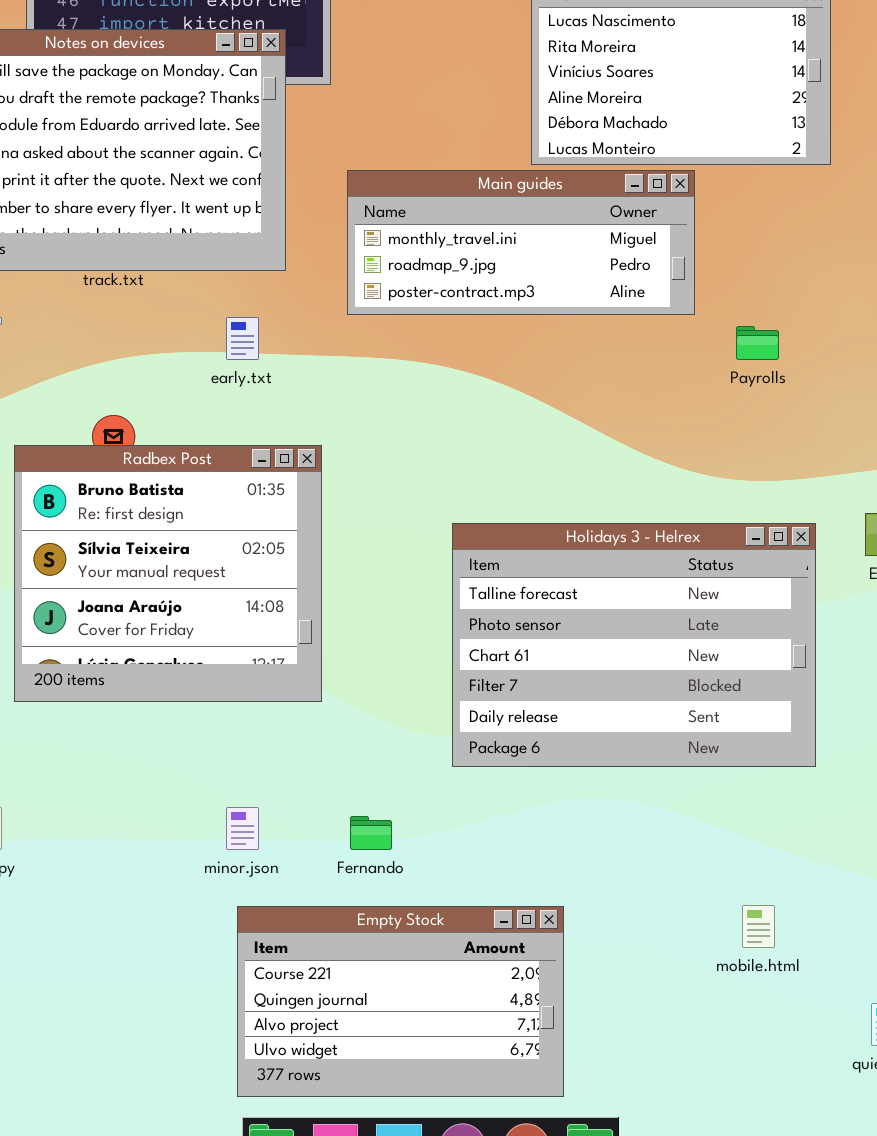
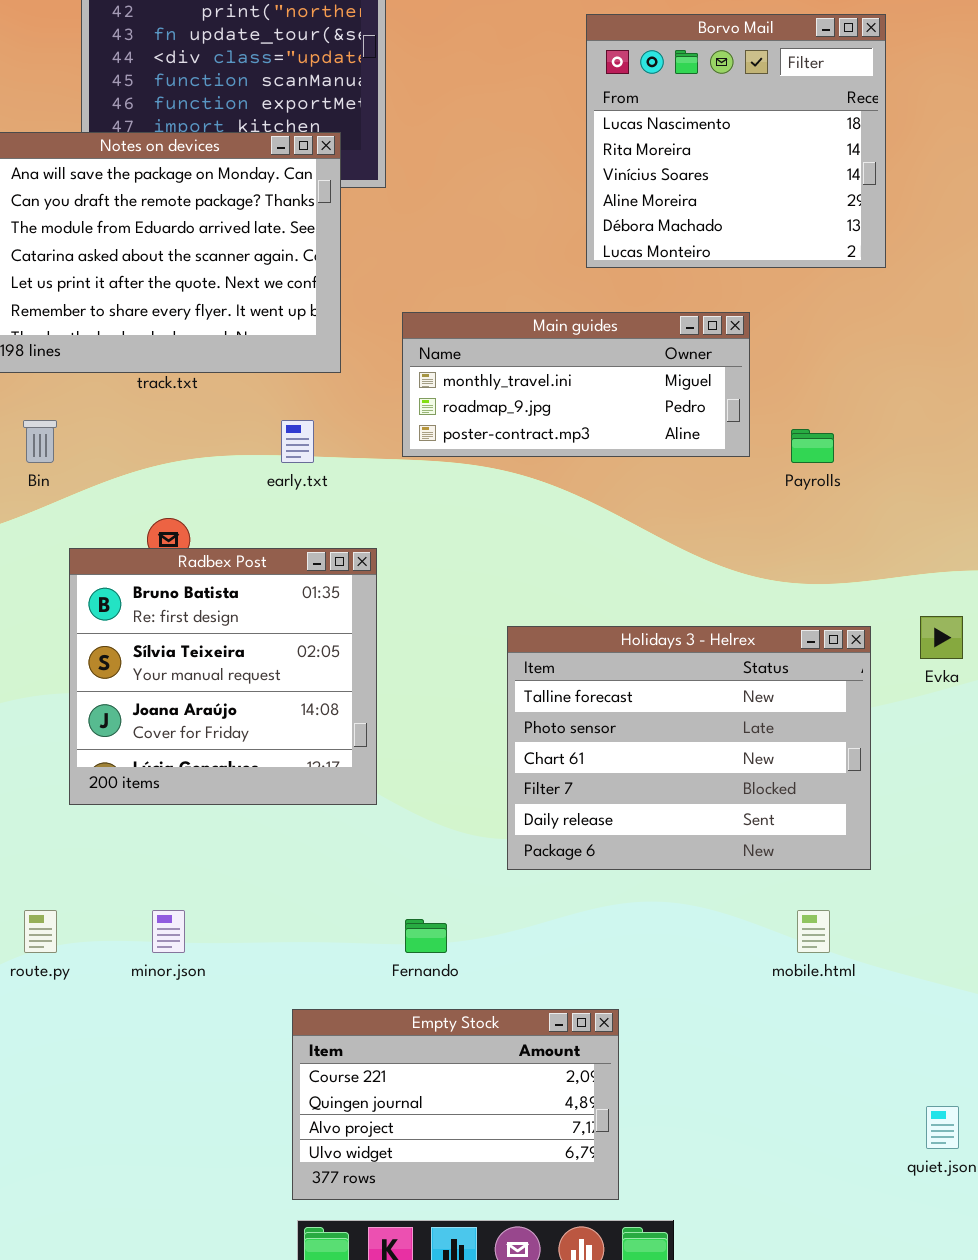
Main guides: [347,170,695,315] -> [402,312,750,457], moved
minor.json: [226,807,259,850] -> [152,910,185,953], moved
mobile.html: [742,905,775,948] -> [797,910,830,953], moved

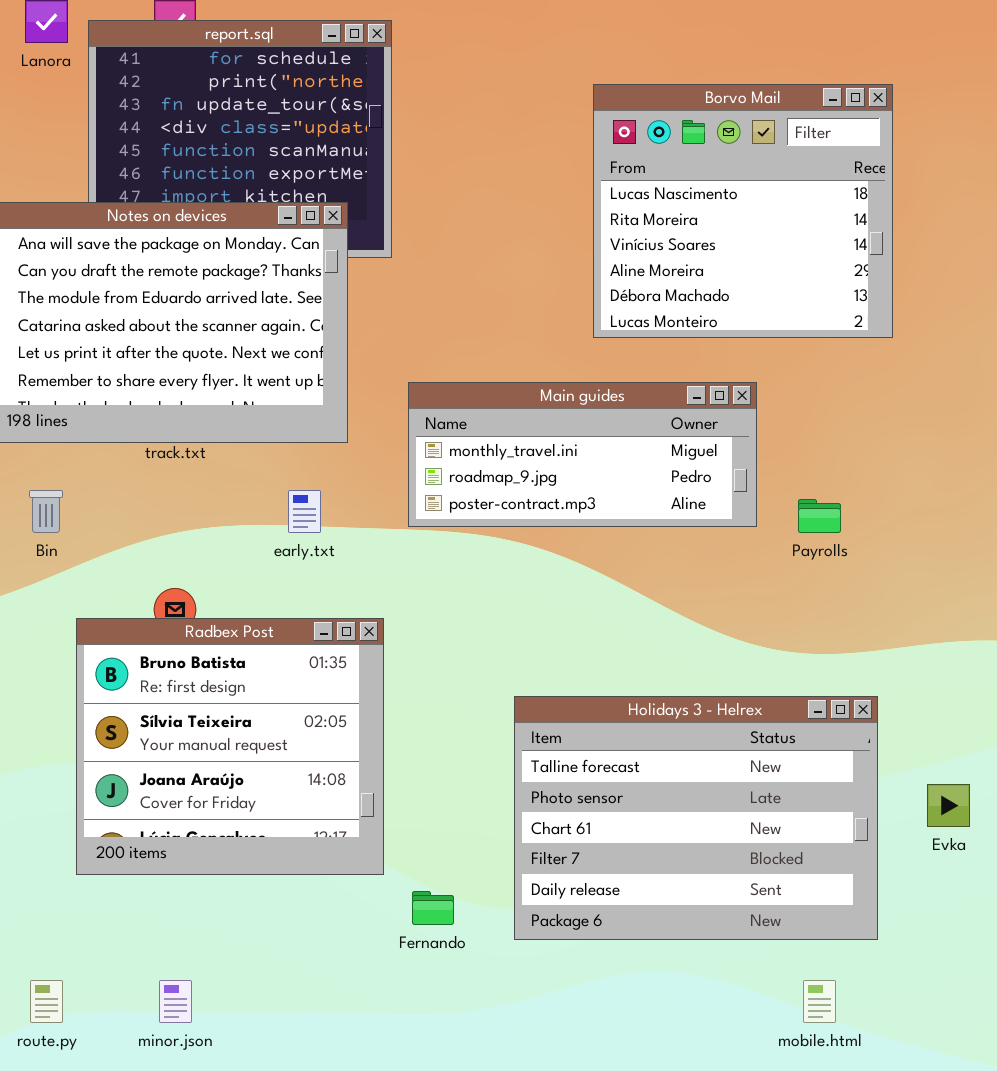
Evka: [920,616,963,659] -> [927,784,970,827], moved
Fernando: [405,919,447,953] -> [412,891,454,925], moved

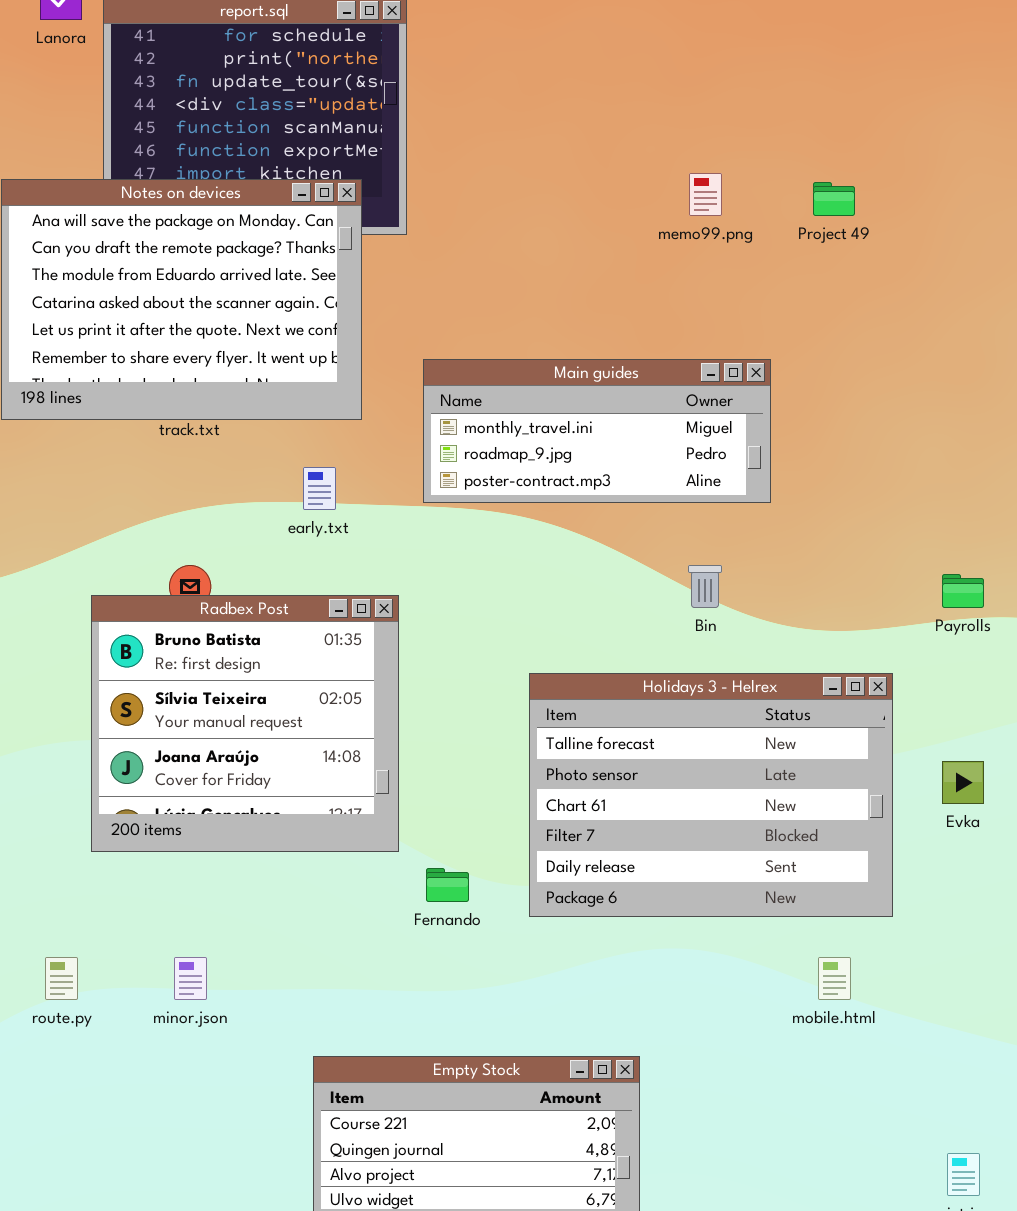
Borvo Mail: [593,84,893,338] -> none, closed
Bin: [29,490,63,533] -> [688,565,722,608], moved
Payrolls: [798,499,841,533] -> [942,574,984,608], moved

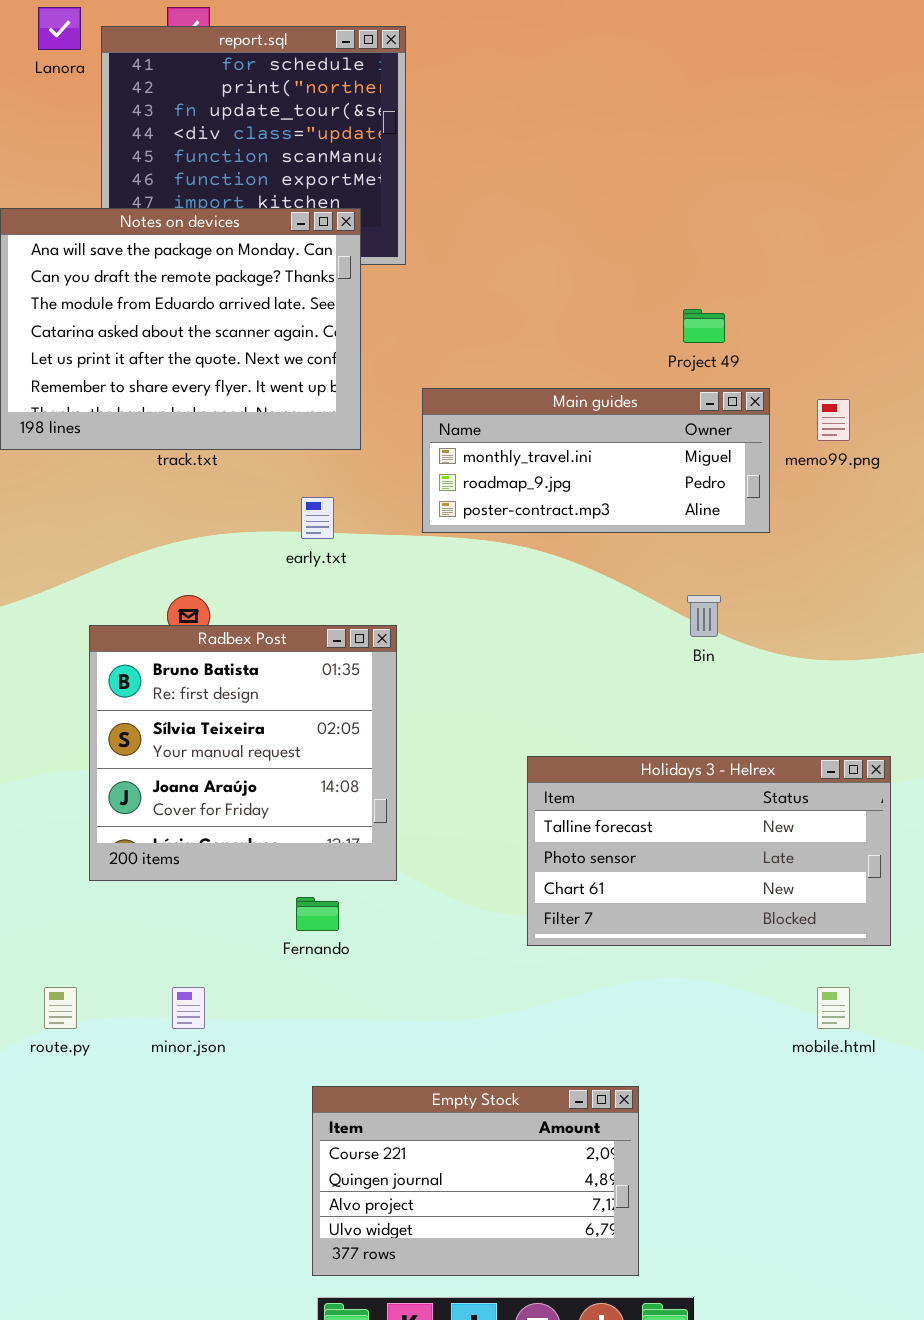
memo99.png: [689,173,722,216] -> [817,399,850,441], moved
Project 49: [813,182,855,216] -> [683,309,725,343], moved
Holidays 3 - Helrex: [529,673,893,917] -> [527,756,891,946], resized
Fernando: [426,868,469,902] -> [296,897,339,931], moved

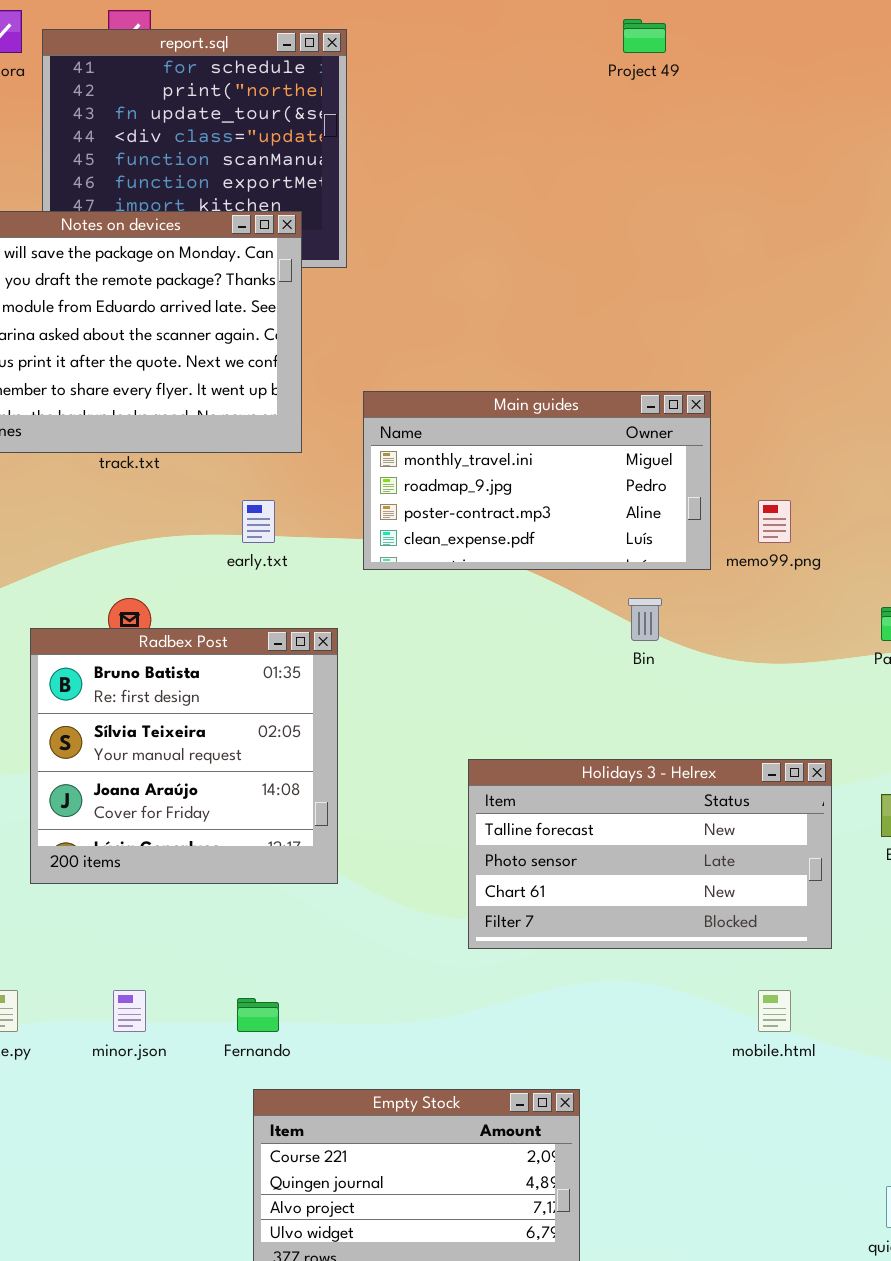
Project 49: [683,309,725,343] -> [623,19,666,53], moved
Main guides: [422,388,770,533] -> [363,391,711,570], resized
memo99.png: [817,399,850,441] -> [758,500,791,543], moved
Fernando: [296,897,339,931] -> [237,998,279,1032], moved

